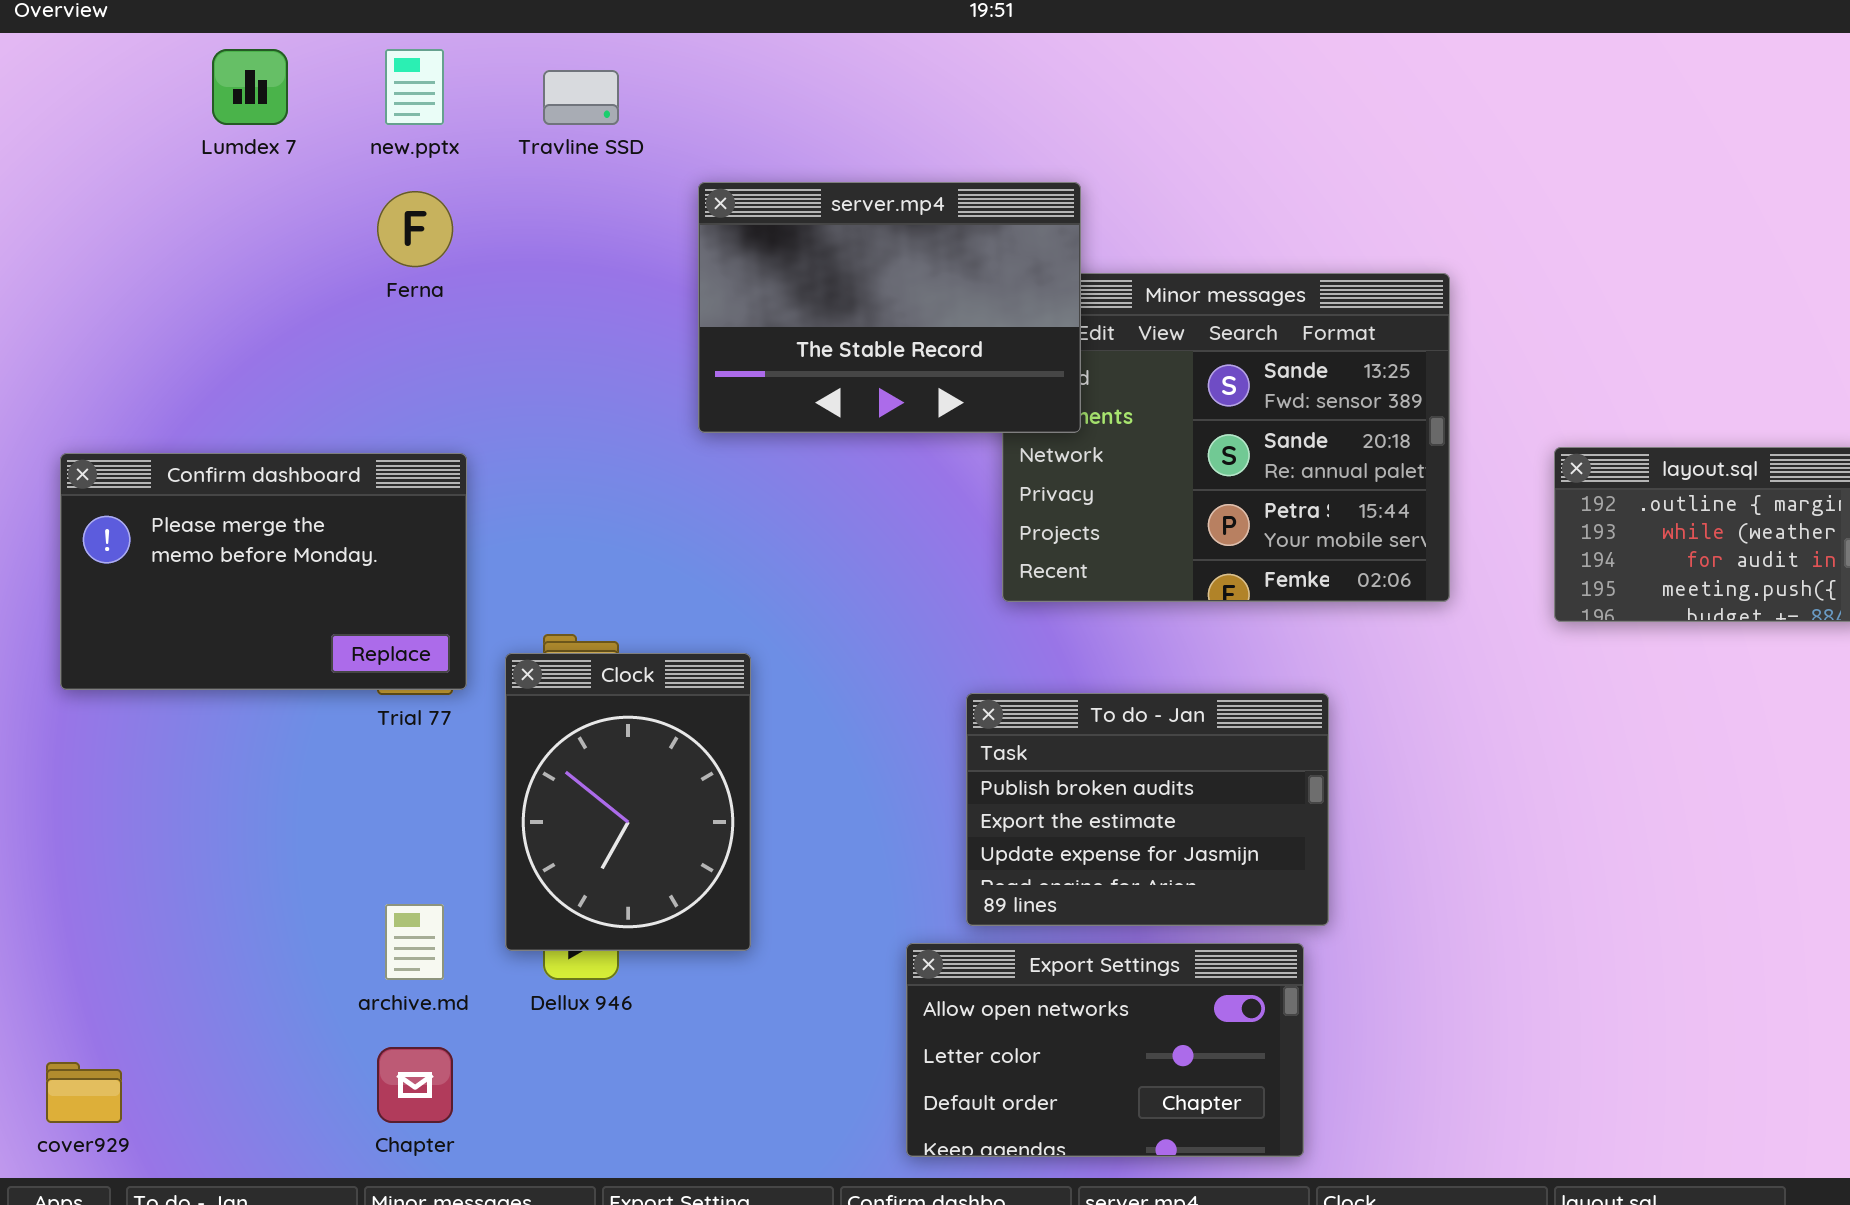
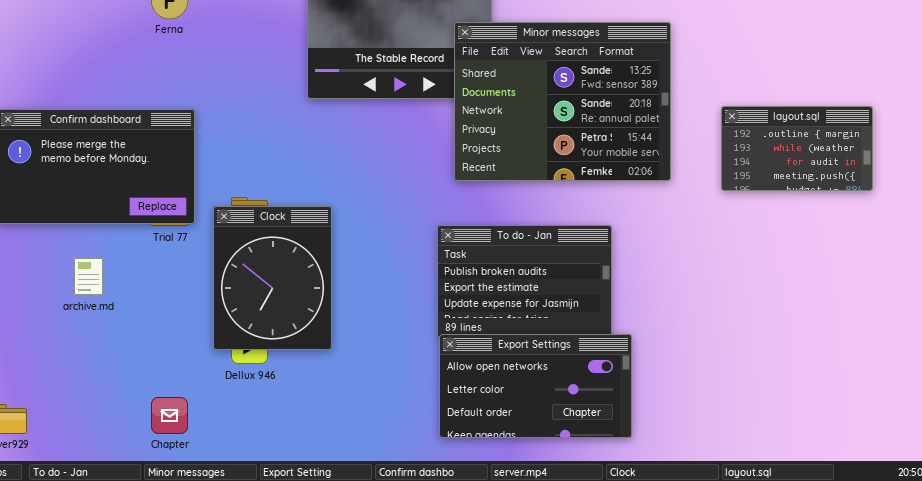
Minor messages: [1002,273,1450,602] -> [454,22,671,181], raised
archive.md: [385,904,444,980] -> [74,258,103,295], moved
Export Settings: [906,943,1304,1157] -> [439,334,632,438], moved

